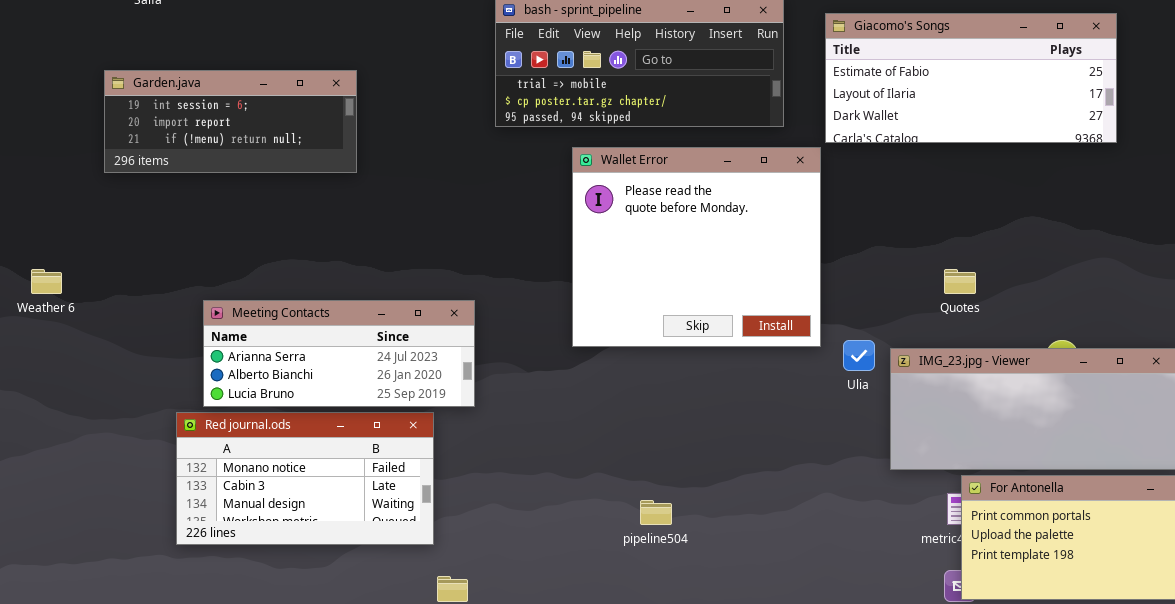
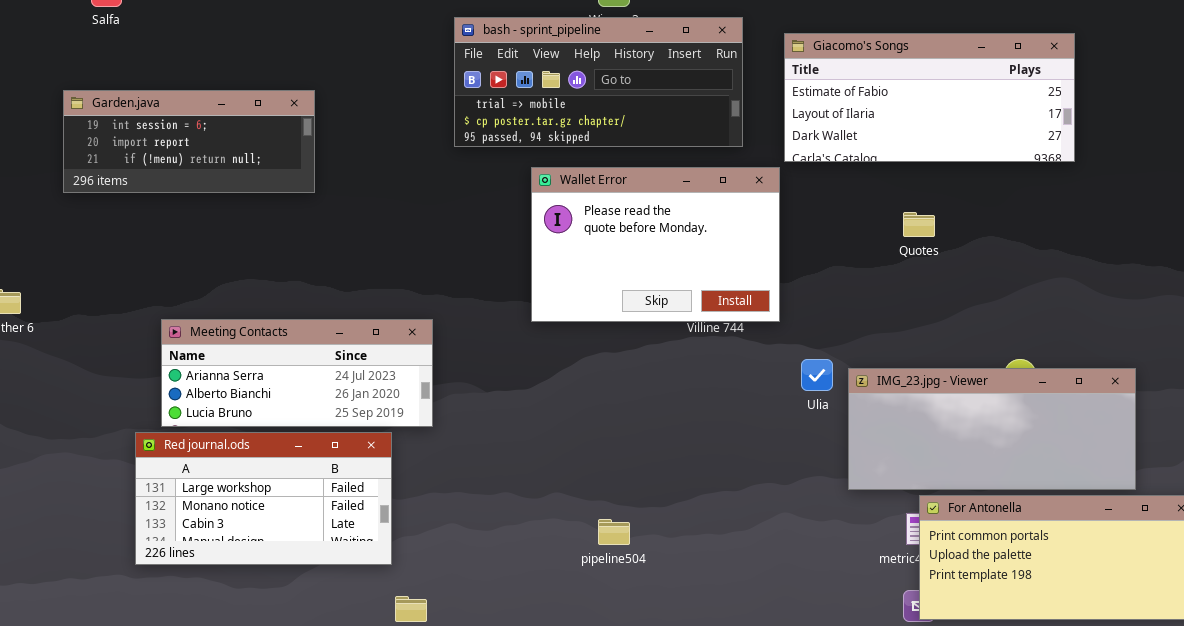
Wallet Error: [572,147,821,347] -> [531,167,780,322], resized
Quotes: [944,269,976,294] -> [903,212,935,237], moved
Red journal.ods: [176,412,434,545] -> [135,432,392,565], scrolled up 1 row

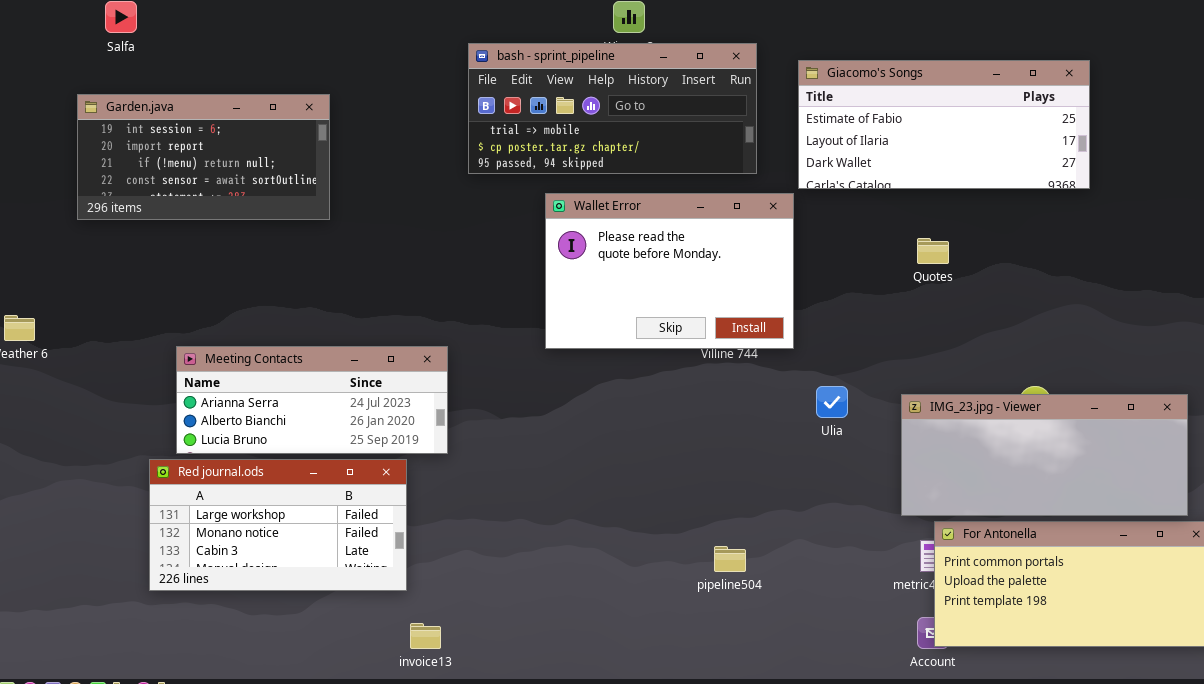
Garden.java: [63,90,315,193] -> [77,94,330,220], resized
IMG_23.jpg - Viewer: [848,368,1136,490] -> [901,394,1188,516], moved
pipeline504: [598,519,630,545] -> [714,546,746,572], moved

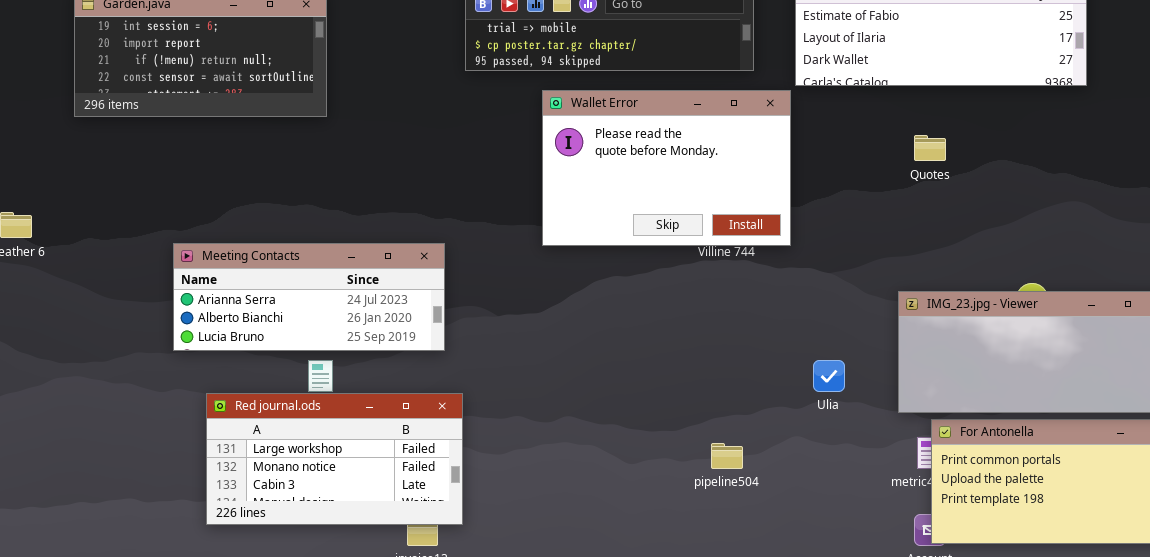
Ulia: [816,386,848,418] -> [813,360,845,392], moved
Red journal.ods: [149,459,407,591] -> [206,393,463,525], moved

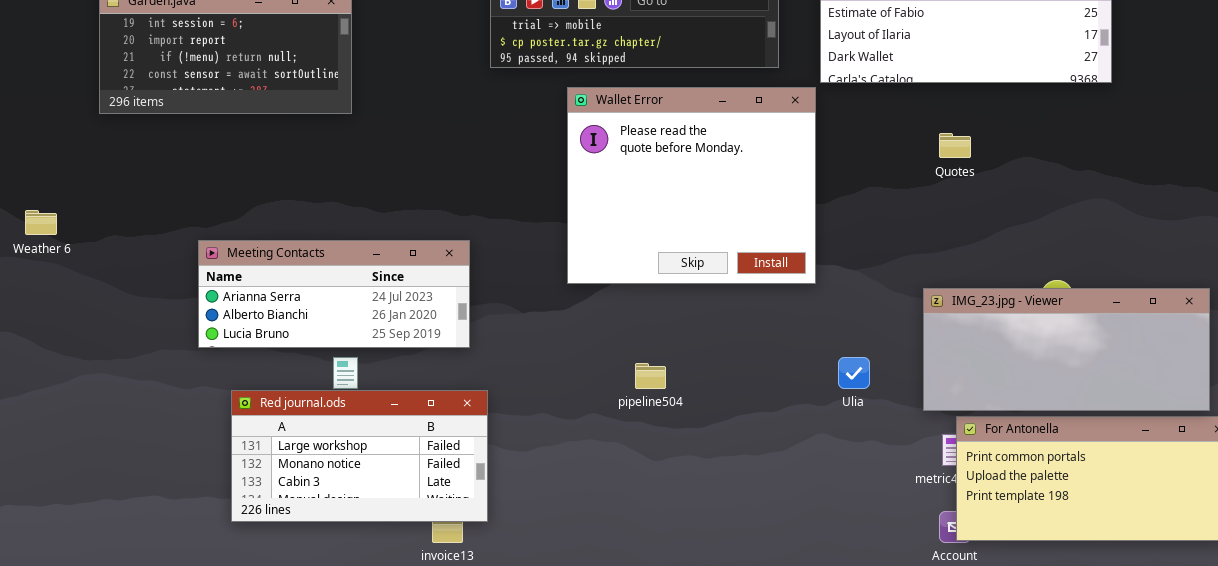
Wallet Error: [542,90,791,246] -> [567,87,816,284], resized
pipeline504: [711,443,743,469] -> [635,363,666,389], moved

